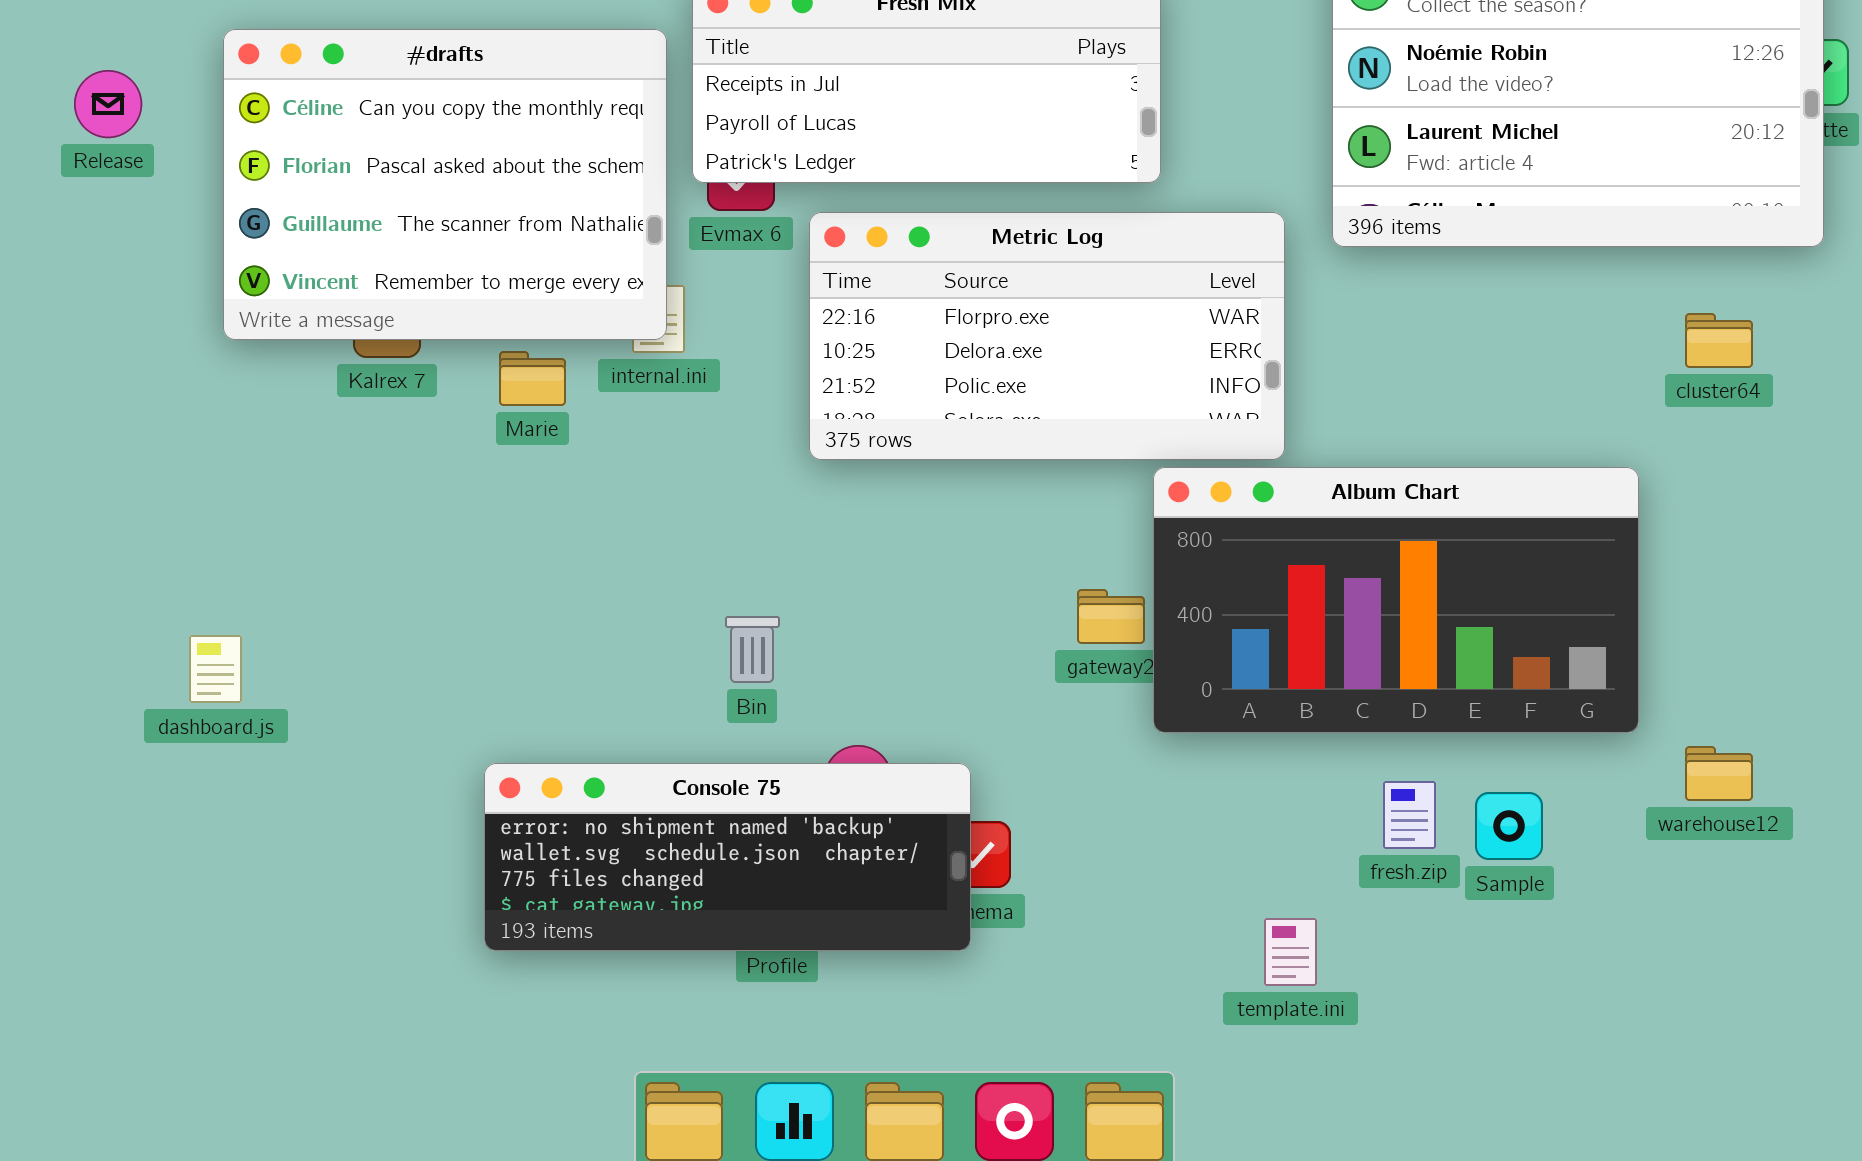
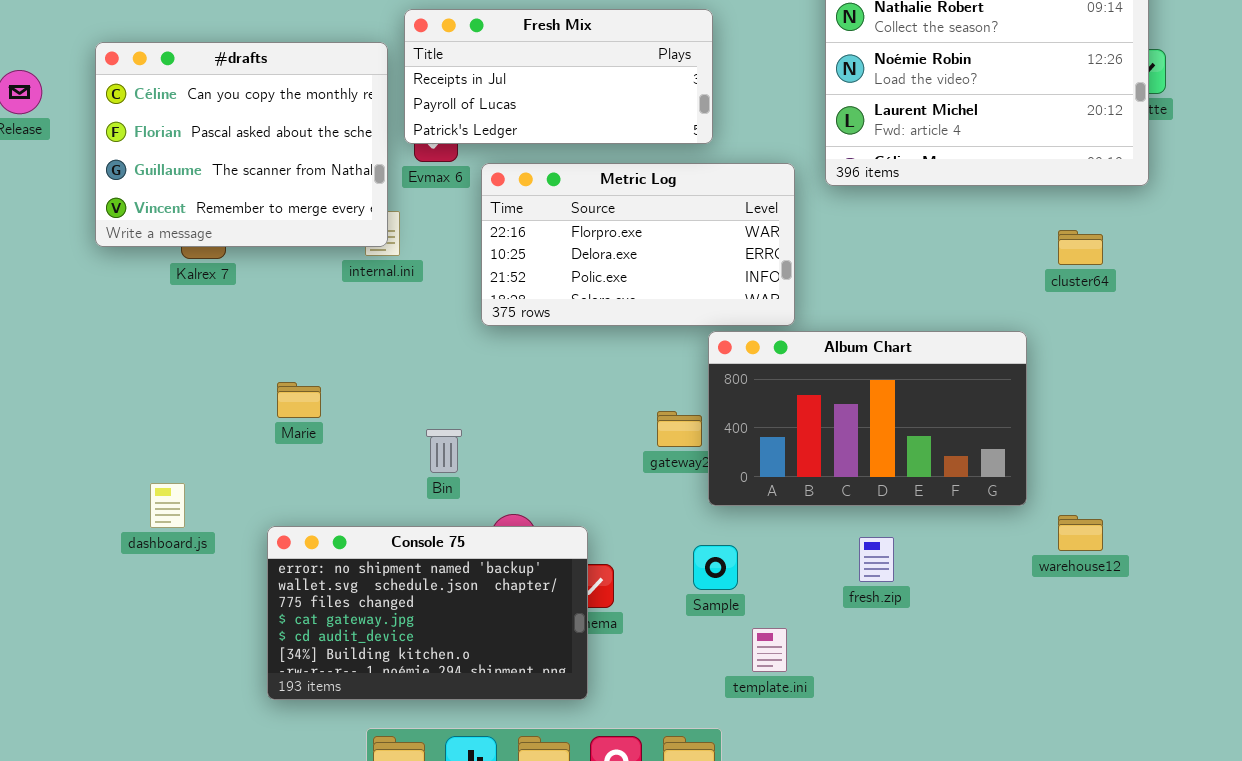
Marie: [499,351,566,406] -> [277,382,321,418], moved
dashboard.js: [189,635,242,703] -> [150,483,185,528], moved
Console 75: [484,763,971,951] -> [267,526,588,700], resized
Sample: [1475,792,1543,860] -> [693,545,738,590], moved
template.ini: [1264,918,1317,986] -> [752,628,787,672], moved

